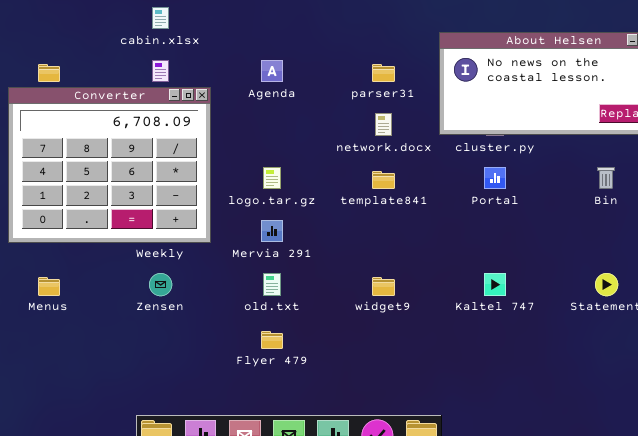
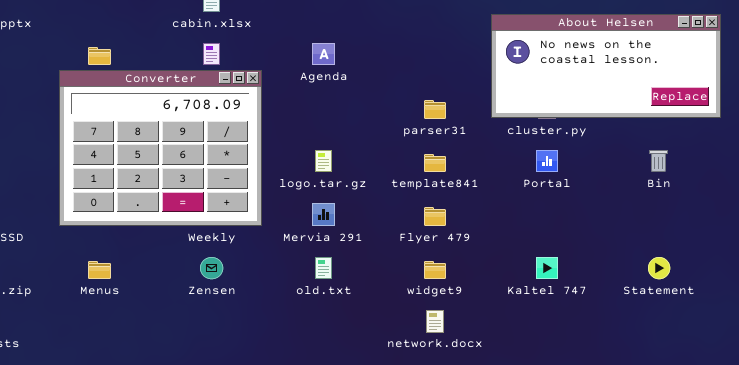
parser31: [372,64,395,82] -> [424,100,446,119], moved
network.docx: [375,113,392,136] -> [426,310,444,333], moved
Flyer 479: [261,331,283,349] -> [424,207,446,226], moved

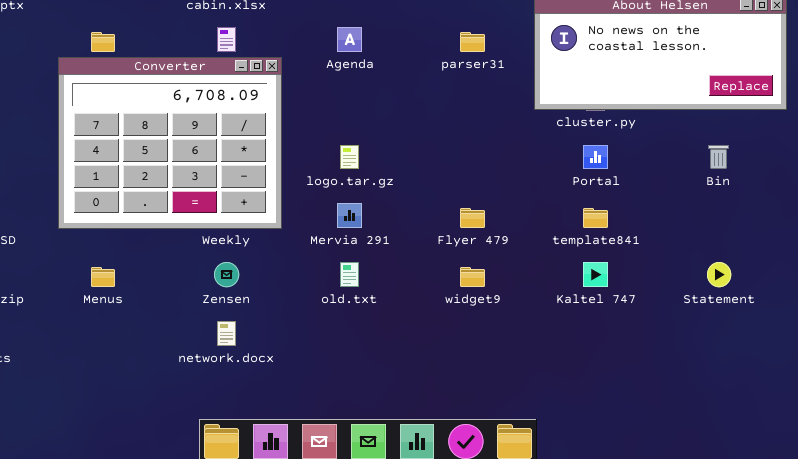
parser31: [424,100,446,119] -> [460,32,485,52], moved
template841: [424,154,446,172] -> [583,208,608,228], moved
network.docx: [426,310,444,333] -> [217,321,236,346], moved

